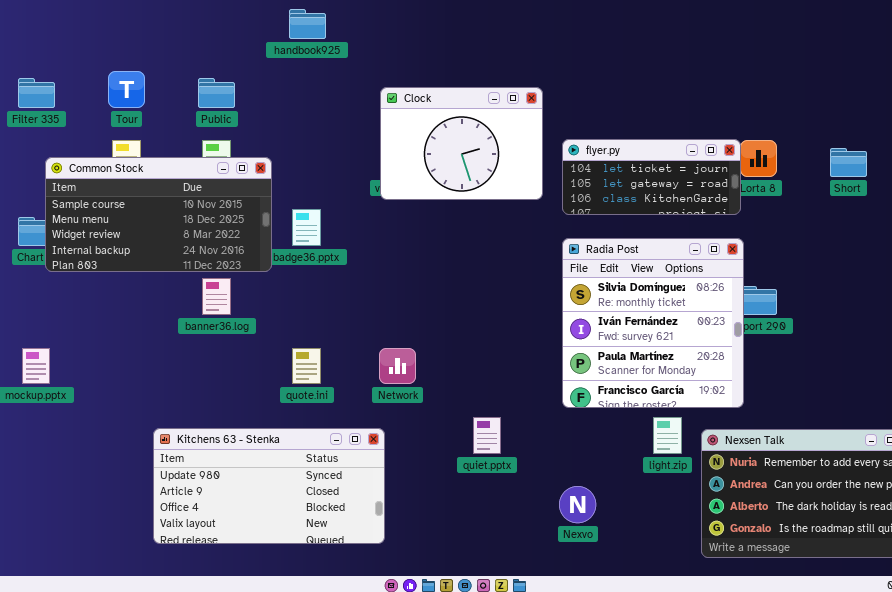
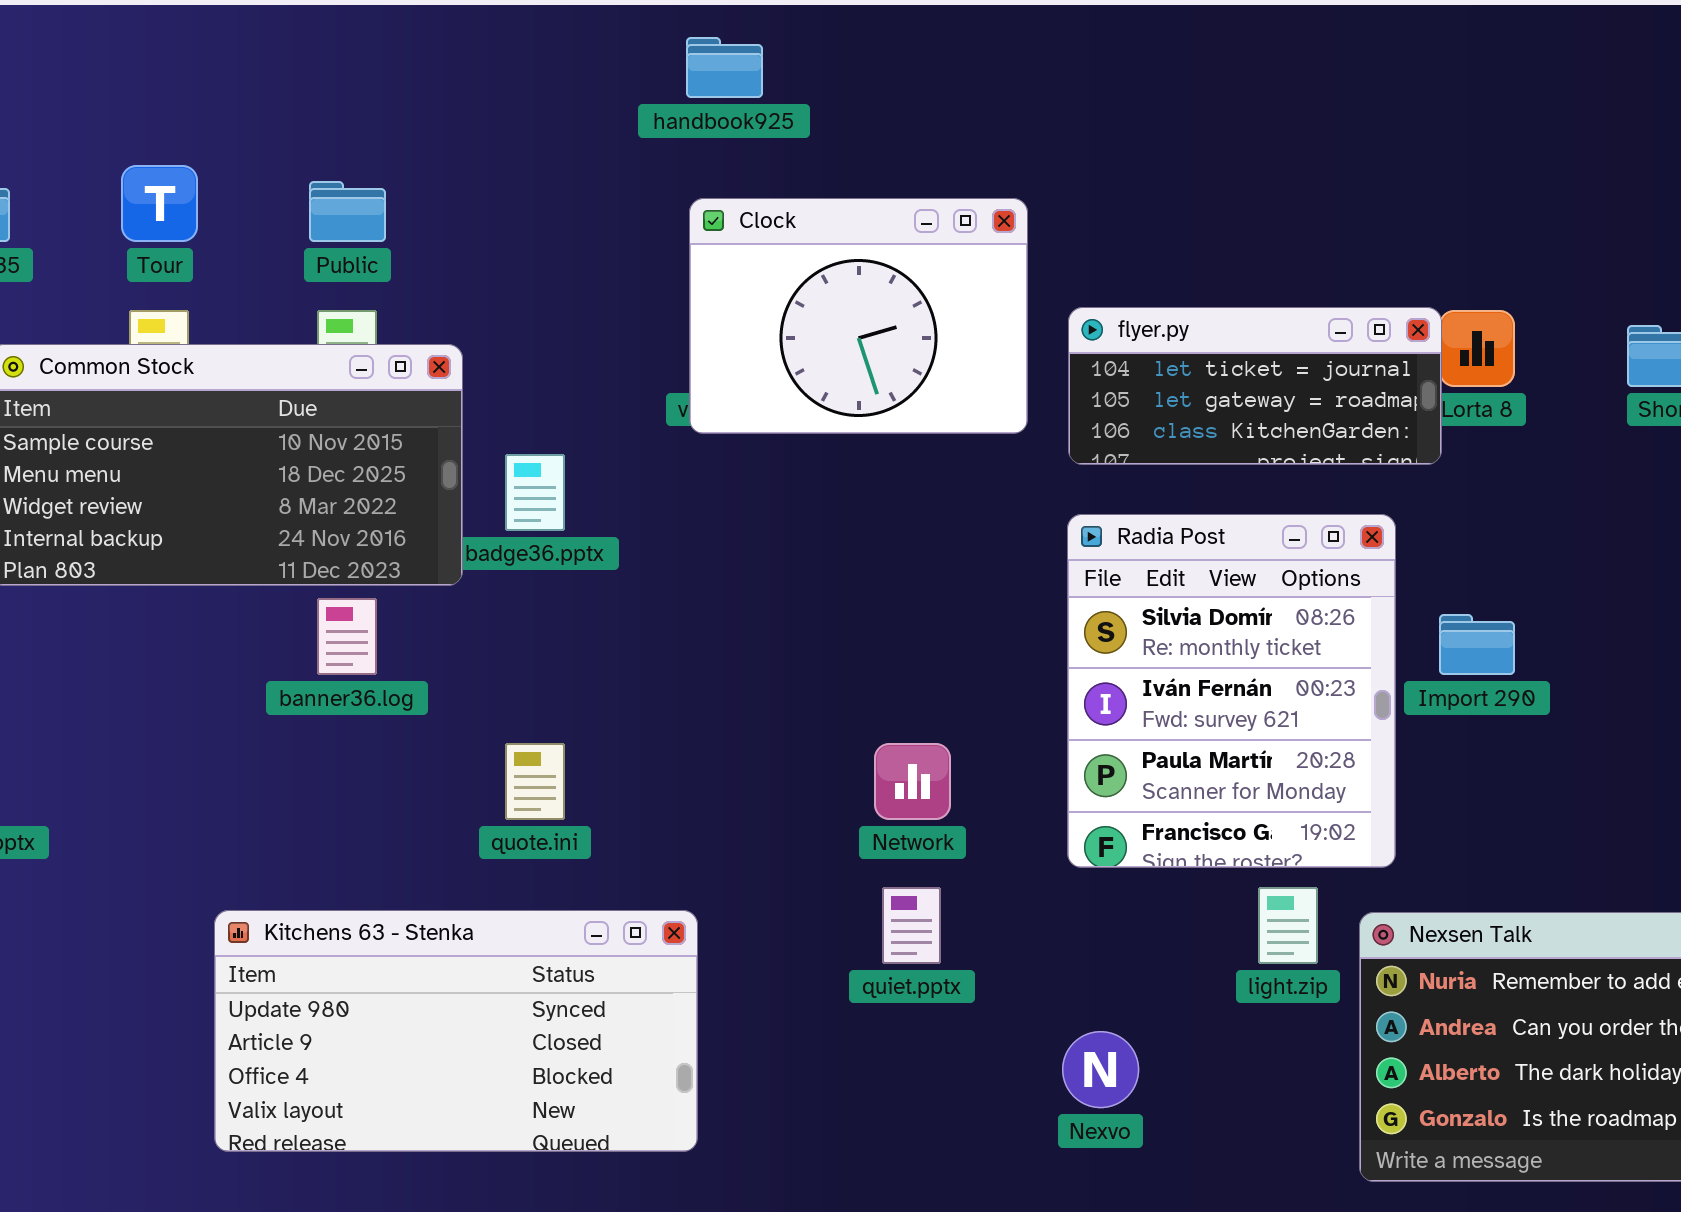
handbook925: [289,9,326,39] -> [686,37,763,98], moved
Radia Post: [562,238,744,408] -> [1067,514,1396,868], resized
Network: [379,348,416,384] -> [874,743,951,820], moved

